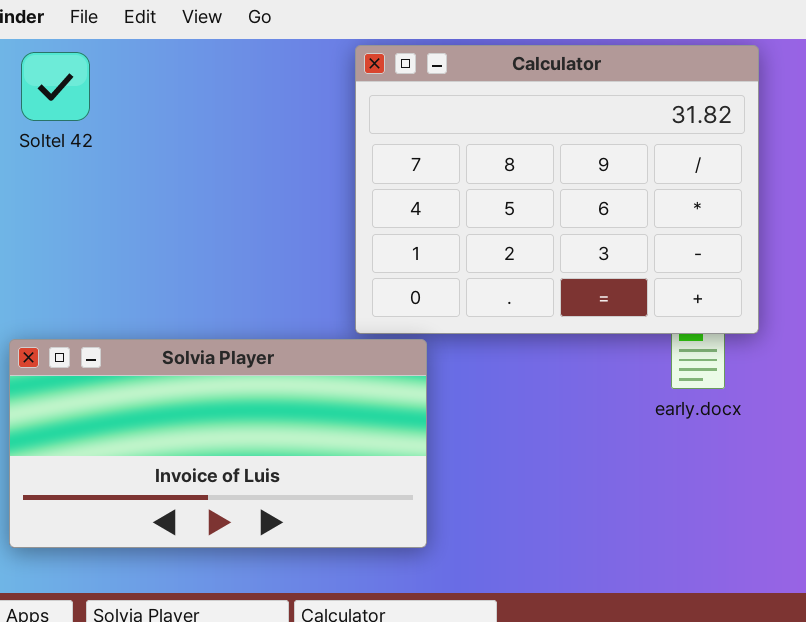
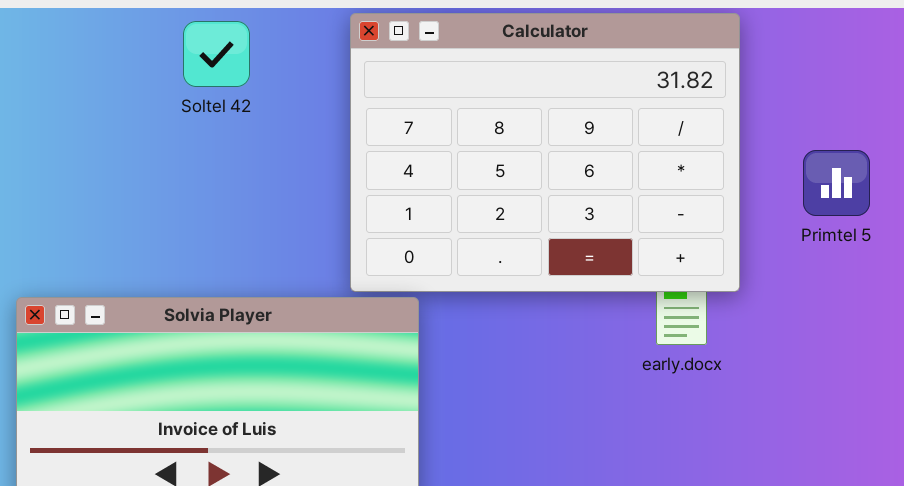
Soltel 42: [21,52,90,121] -> [183,21,250,87], moved

